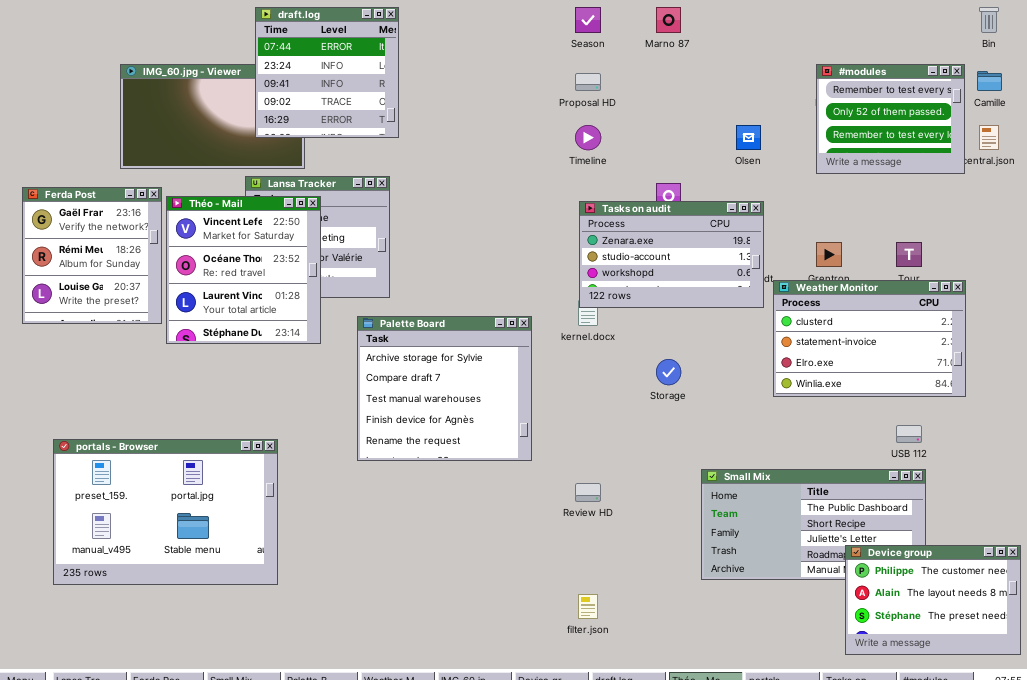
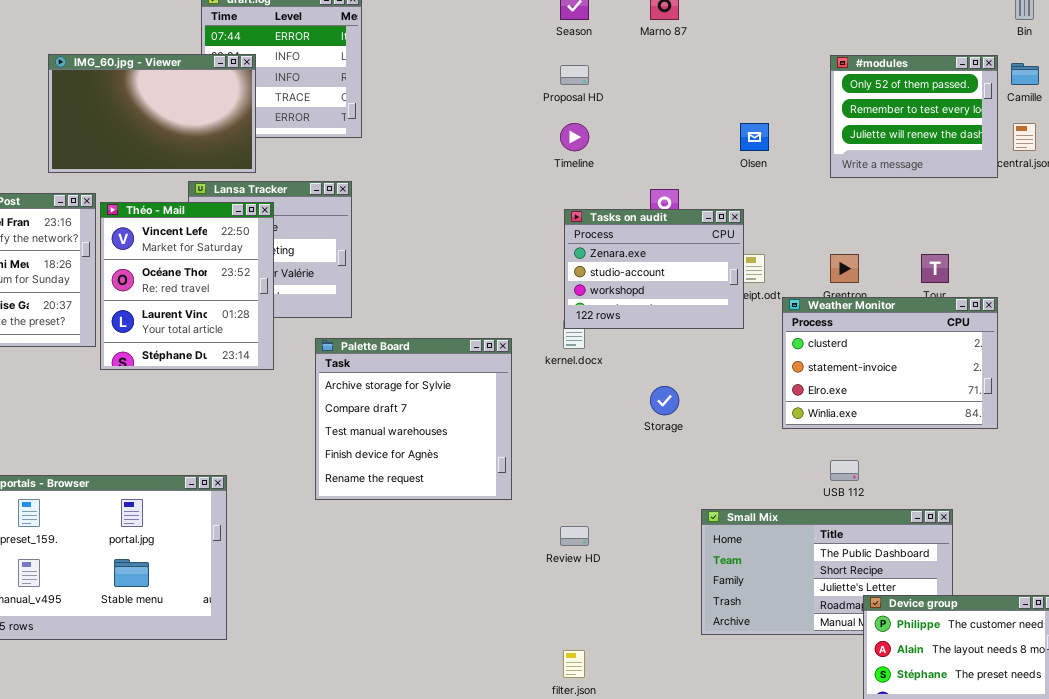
IMG_60.jpg - Viewer: [120,64,305,169] -> [48,54,256,173], raised
#modules: [816,64,965,174] -> [830,55,998,178], scrolled down 1 row
Tasks on audit: [579,201,764,308] -> [564,209,744,329], resized
USB 112: [896,425,922,443] -> [830,460,859,481], moved

